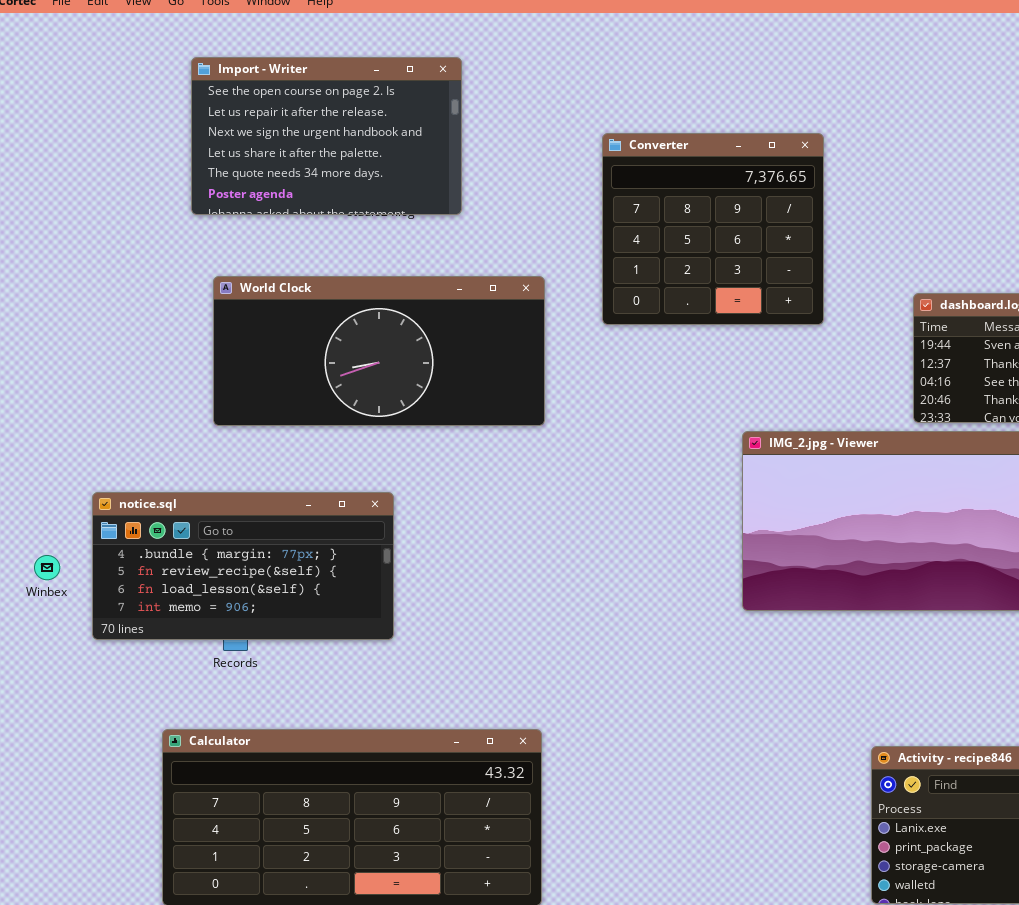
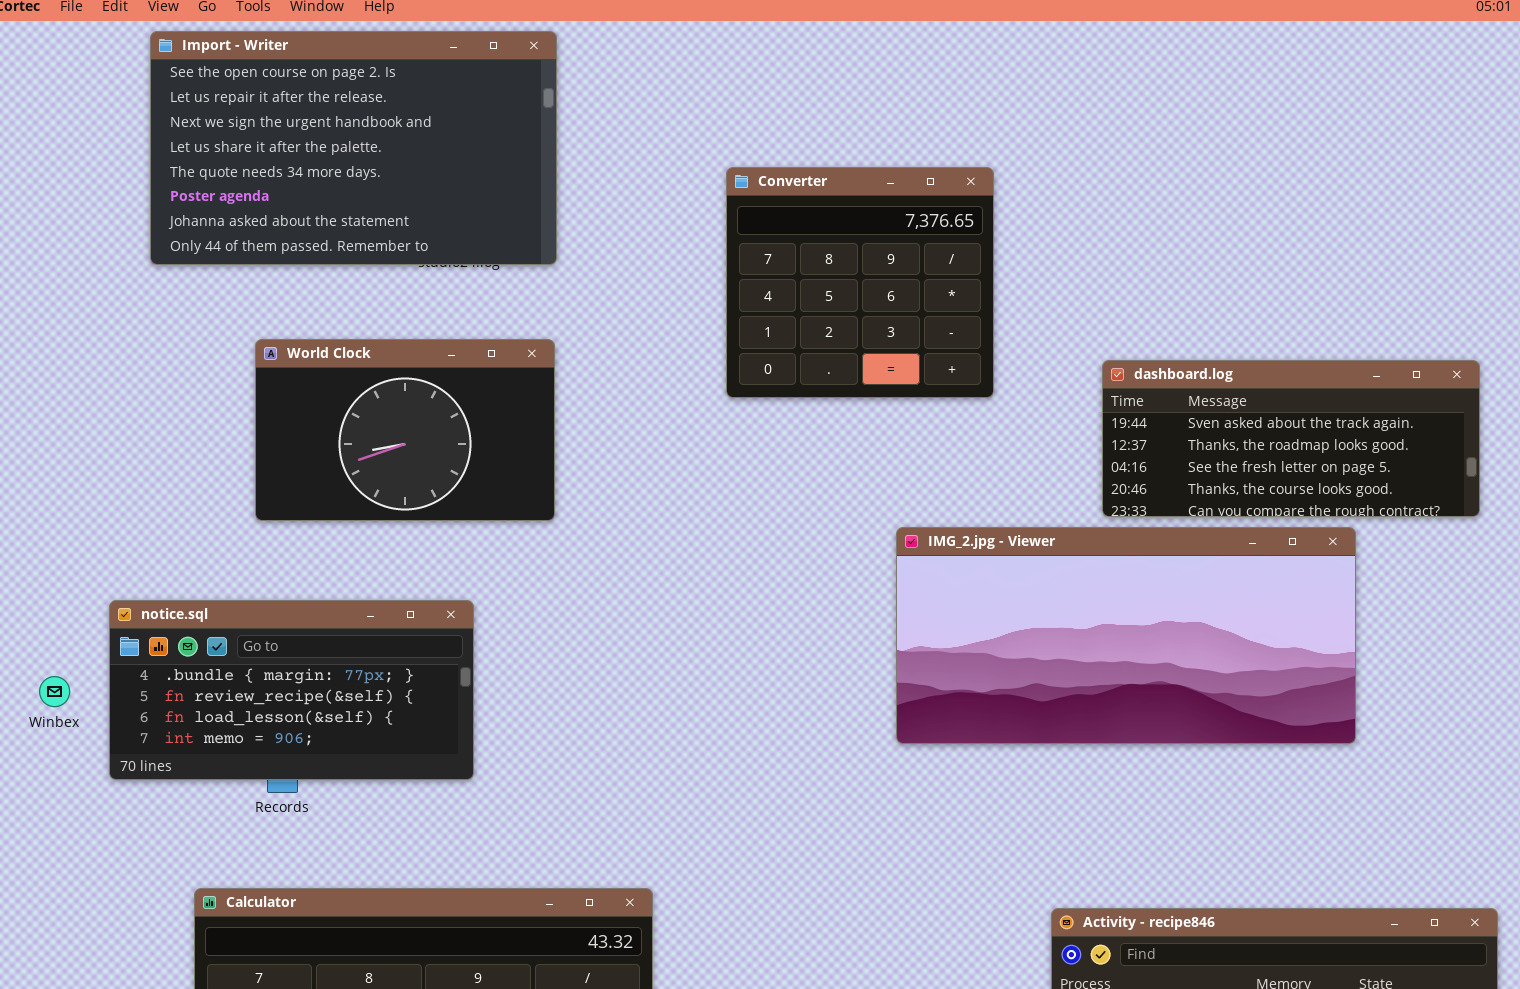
Import - Writer: [191,57,462,215] -> [150,31,557,265], resized
World Clock: [213,276,545,426] -> [255,339,555,521], resized

